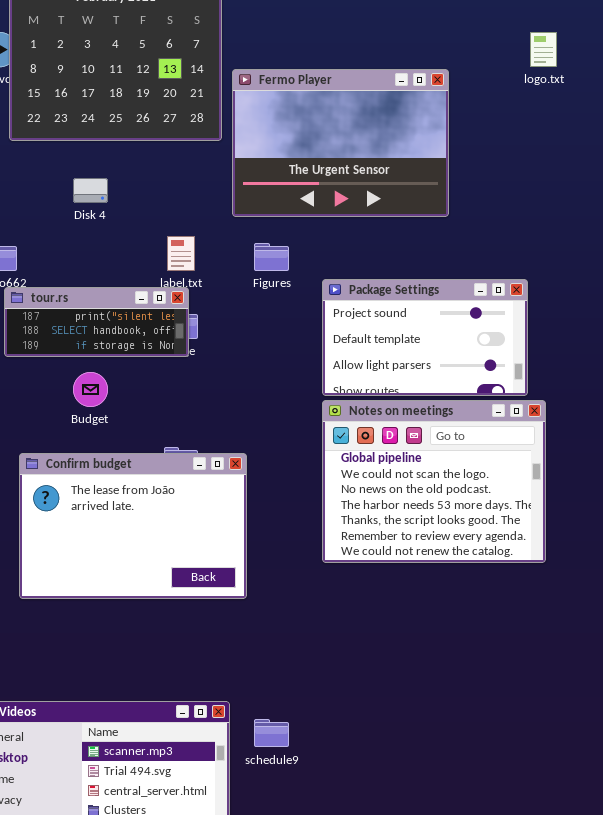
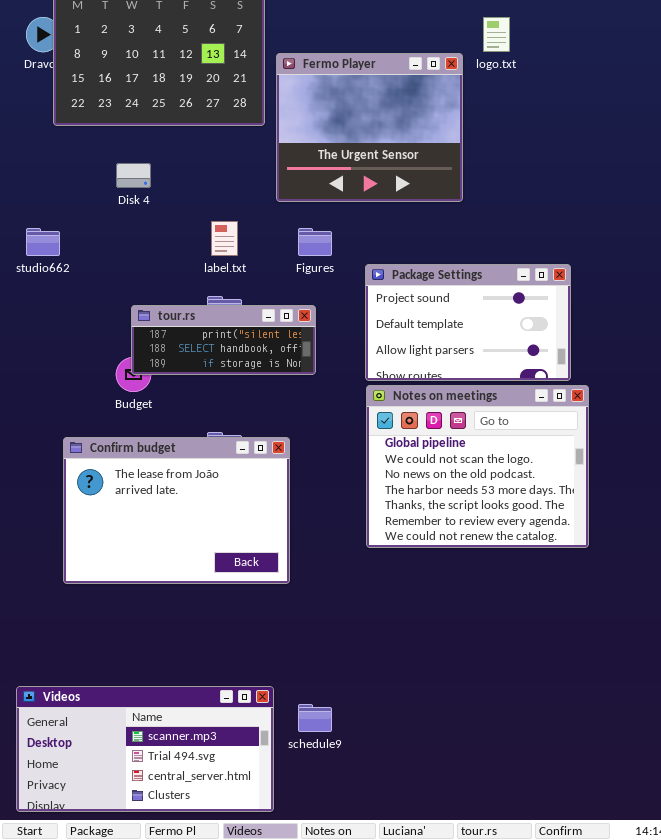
logo.txt: [530,32,557,67] -> [483,17,510,52], moved
Fermo Player: [232,69,449,217] -> [276,53,463,202], resized
tour.rs: [4,287,189,357] -> [131,305,316,375], moved

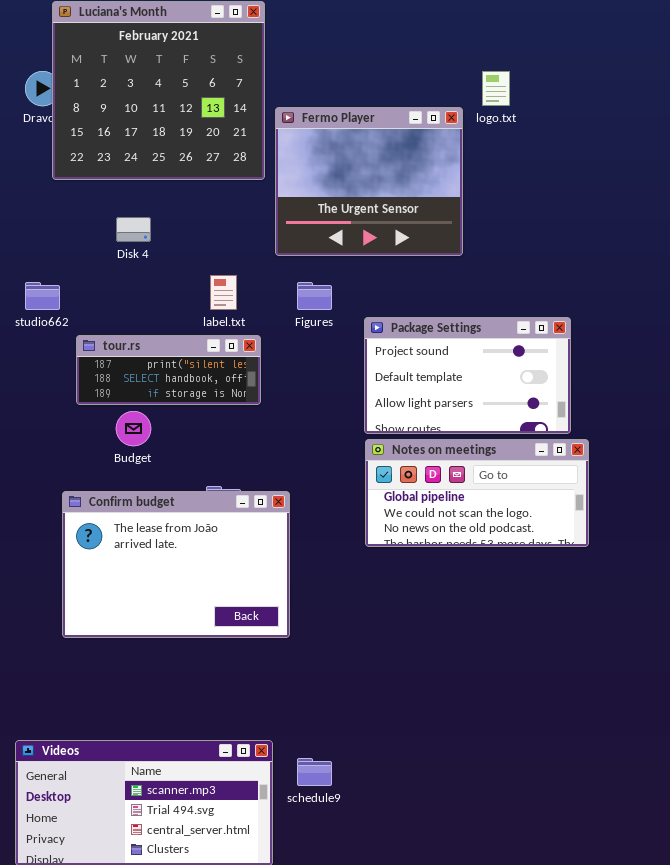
tour.rs: [131,305,316,375] -> [76,335,261,405], moved
Notes on meetings: [366,385,589,548] -> [365,439,589,547], resized

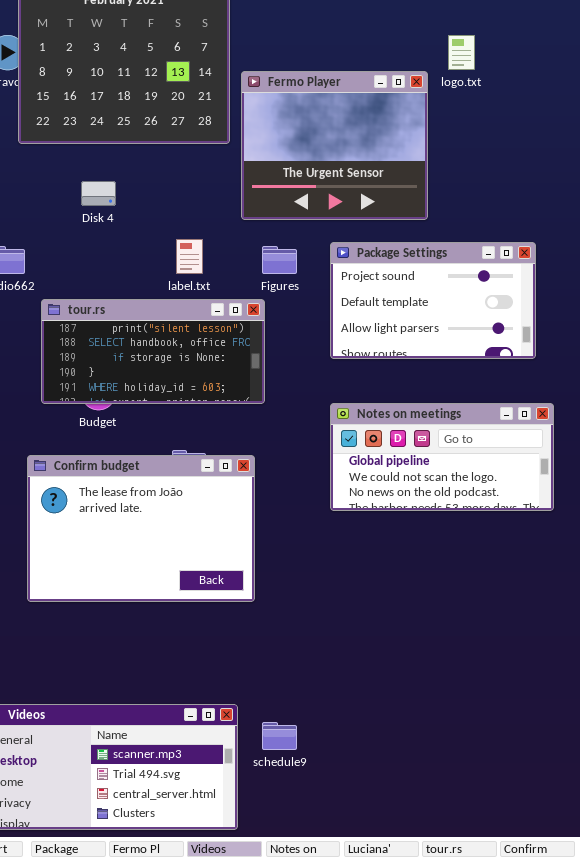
Package Settings: [364,317,571,434] -> [330,242,536,359], moved
tour.rs: [76,335,261,405] -> [41,299,265,404], resized

